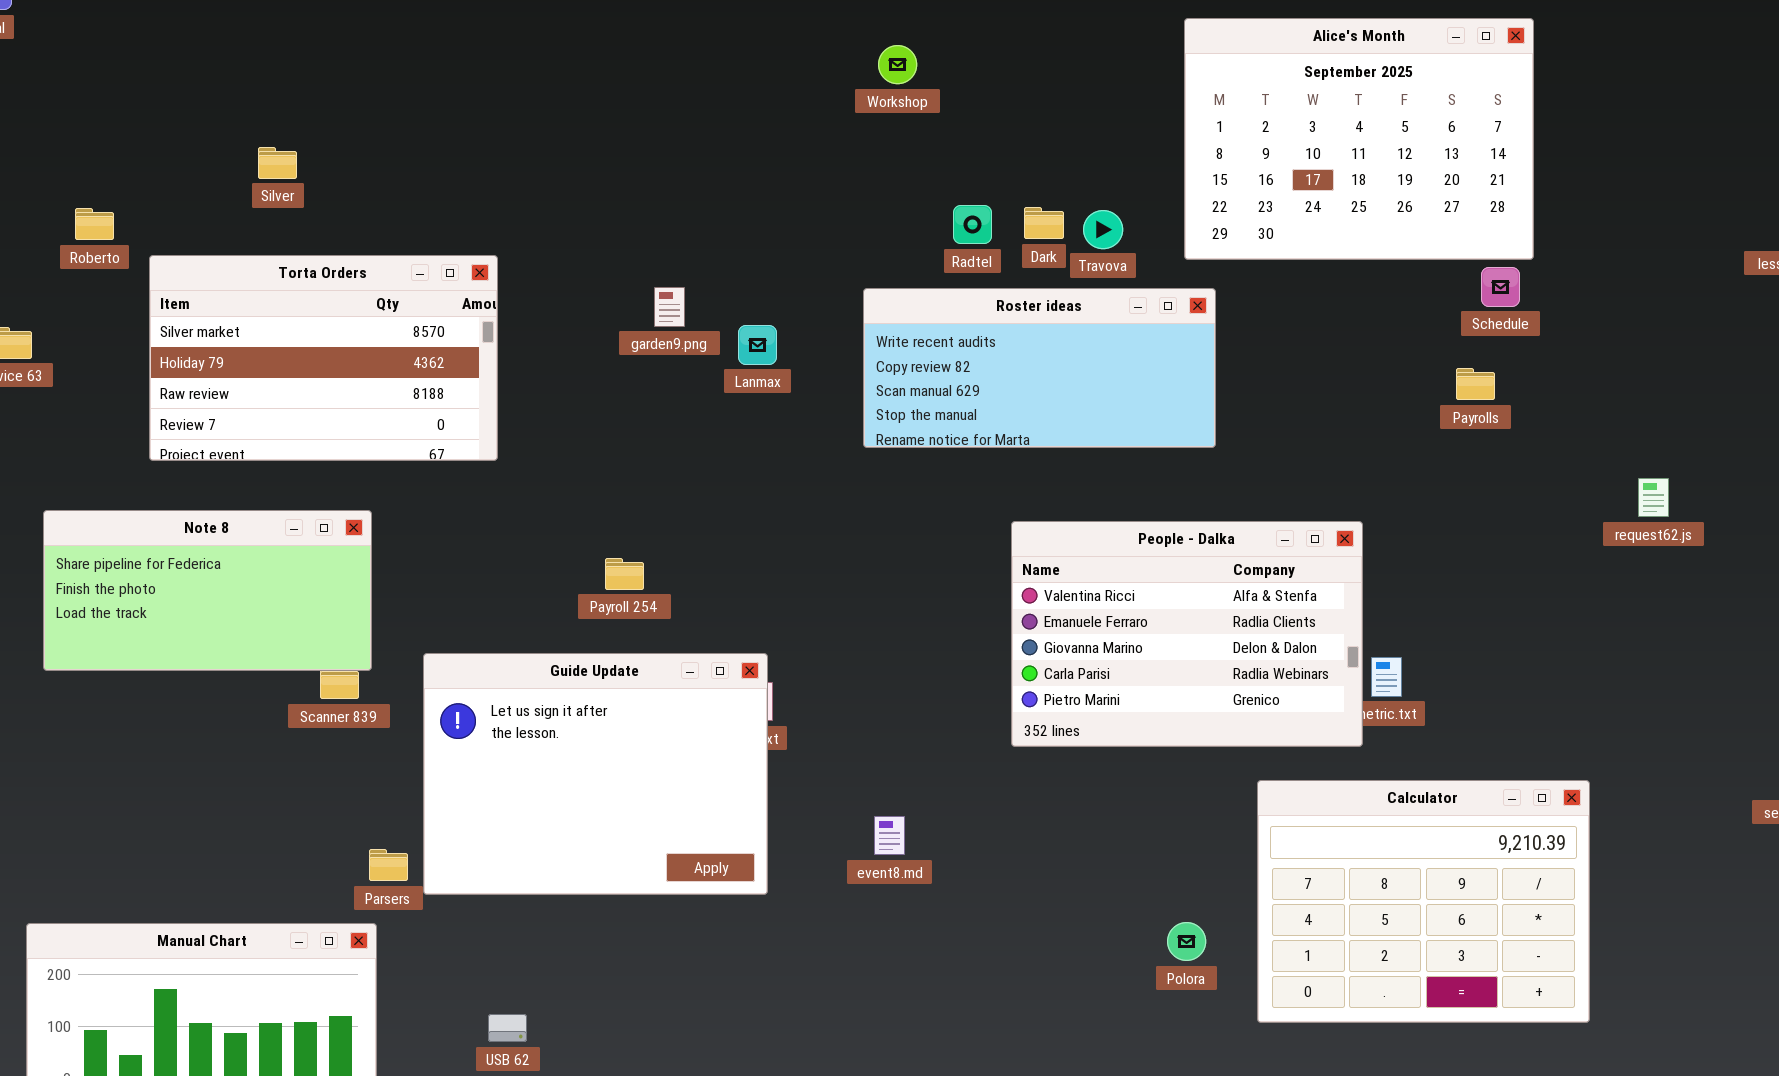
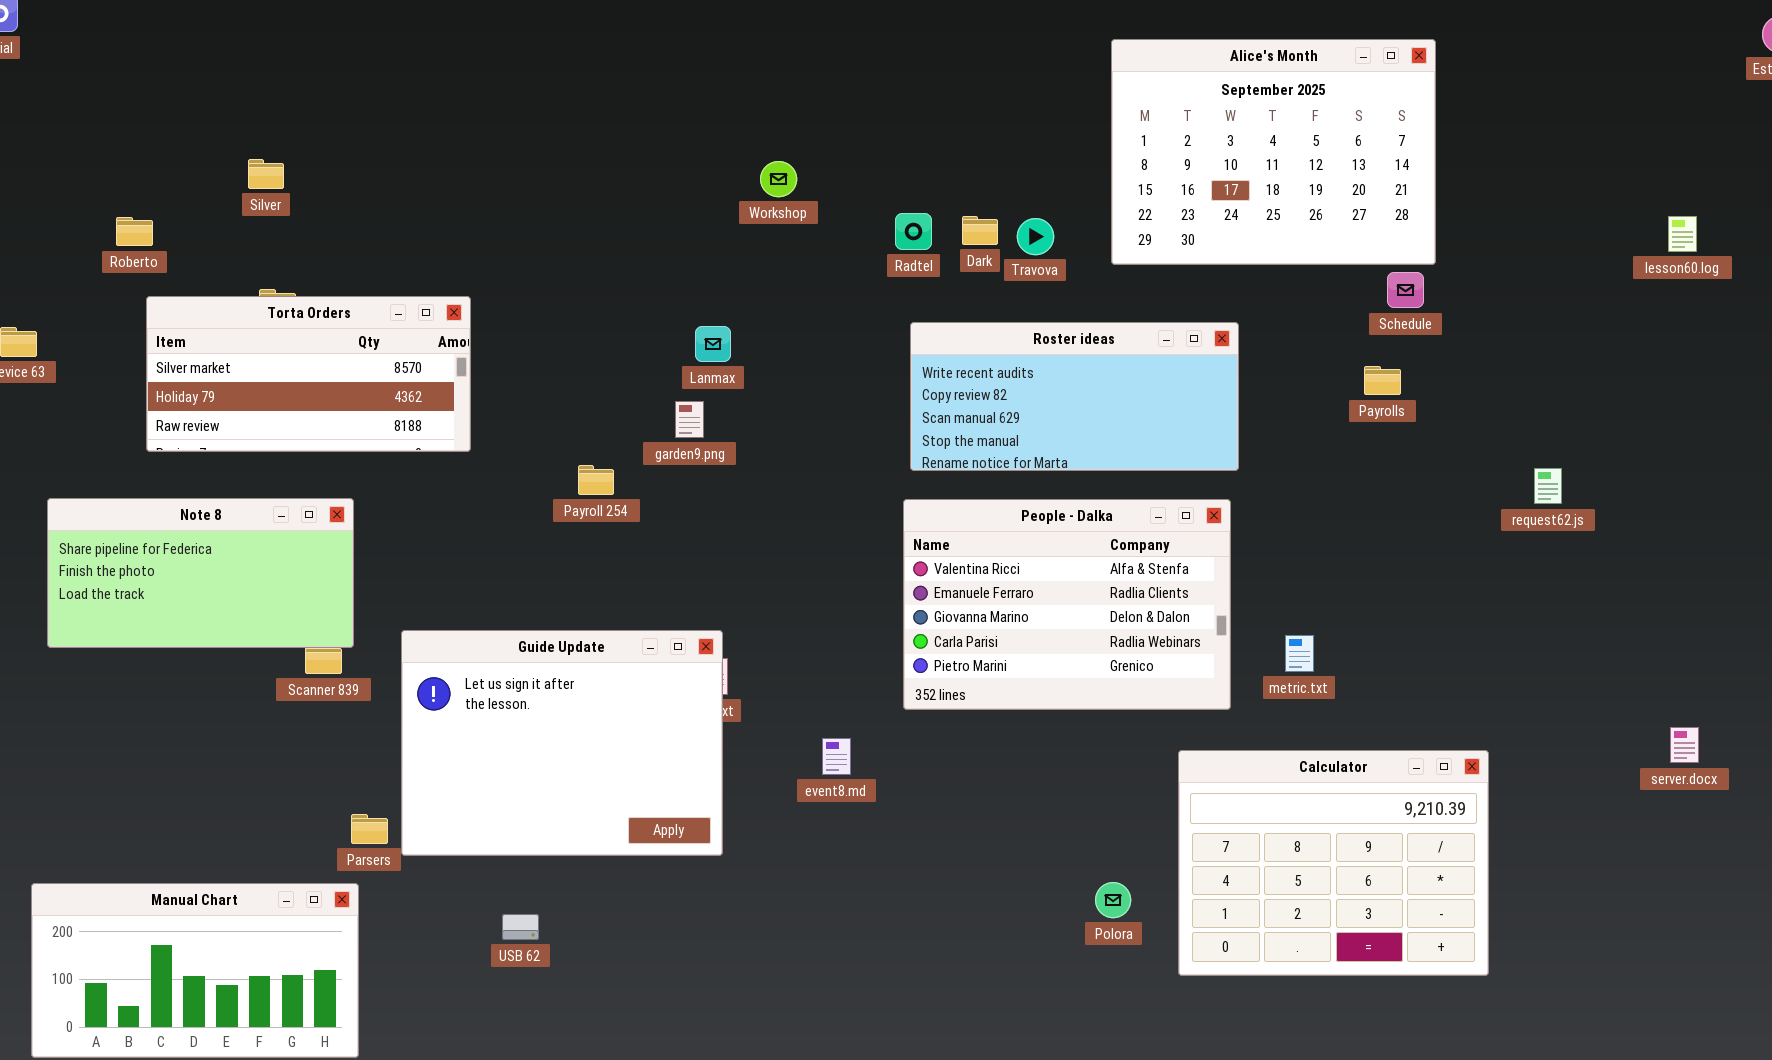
Workshop: [878,45,917,84] -> [760,161,797,197], moved
Roberto: [75,208,114,240] -> [116,217,153,246], moved
Torta Orders: [149,255,498,461] -> [146,296,471,452], resized
garden9.png: [654,287,685,327] -> [675,401,704,438], moved
Roster ideas: [863,288,1216,448] -> [910,322,1239,471], moved
People - Dalka: [1011,521,1363,747] -> [903,499,1231,710], moved
Payroll 254: [605,558,644,590] -> [578,465,614,495], moved
event8.md: [874,816,905,855] -> [822,738,851,775], moved
USB 62: [488,1014,527,1042] -> [502,914,539,940], moved

